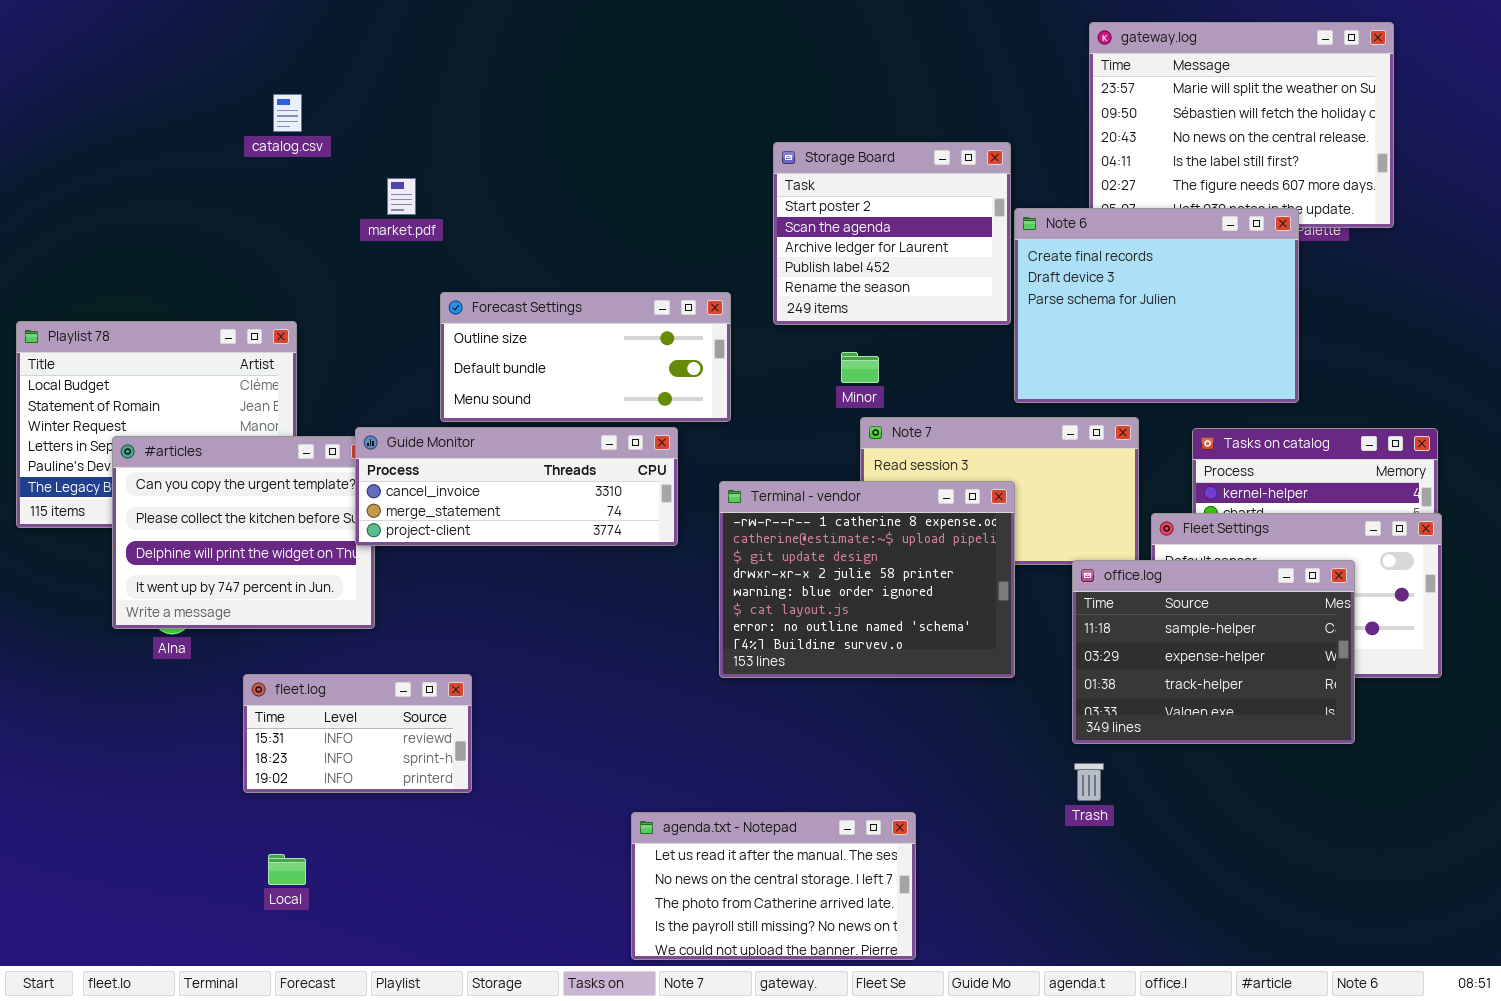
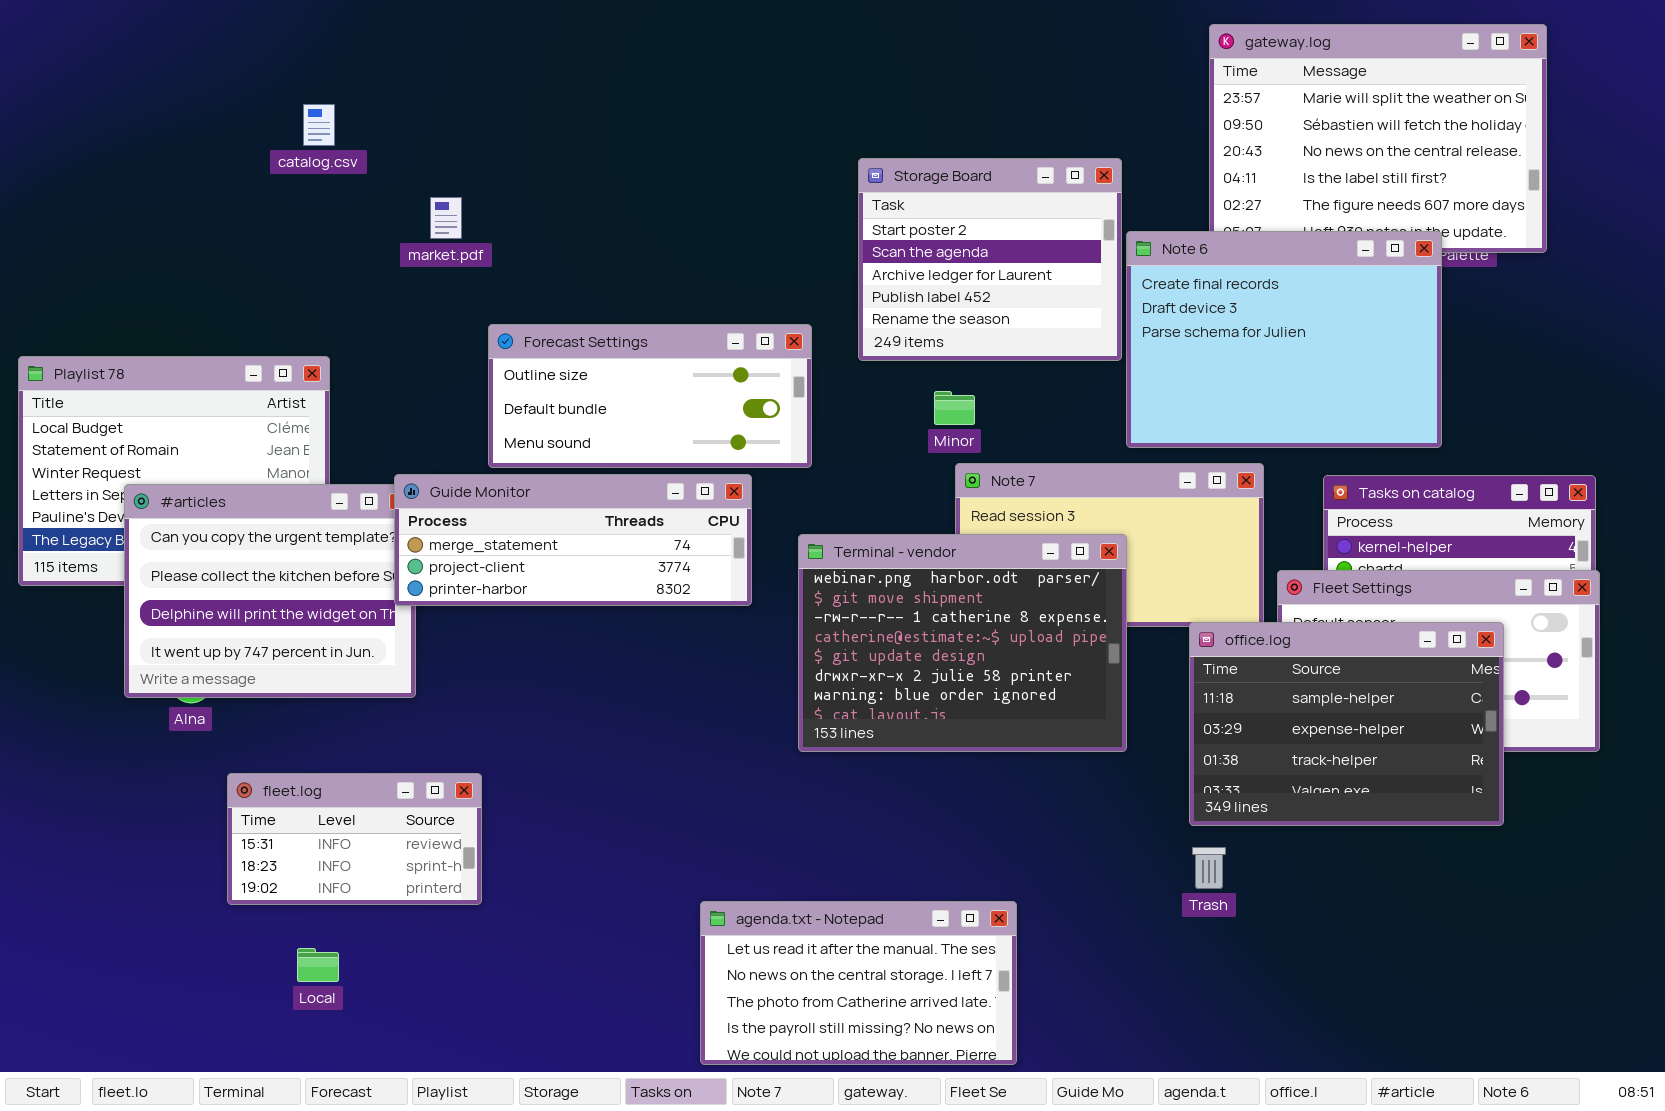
Guide Monitor: [355,427,678,546] -> [394,474,752,606], scrolled down 1 row
Terminal - vendor: [719,481,1015,678] -> [798,534,1127,752], scrolled up 2 rows
fleet.log: [243,674,472,793] -> [227,773,482,905], moved

